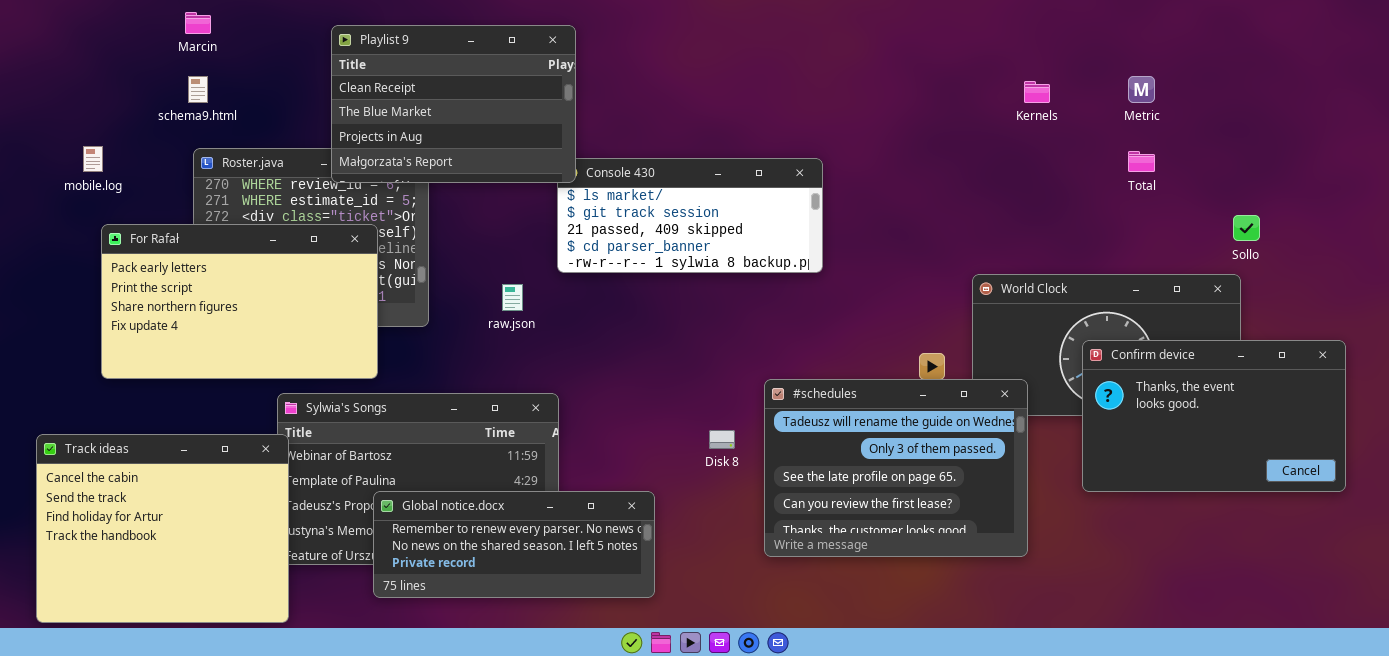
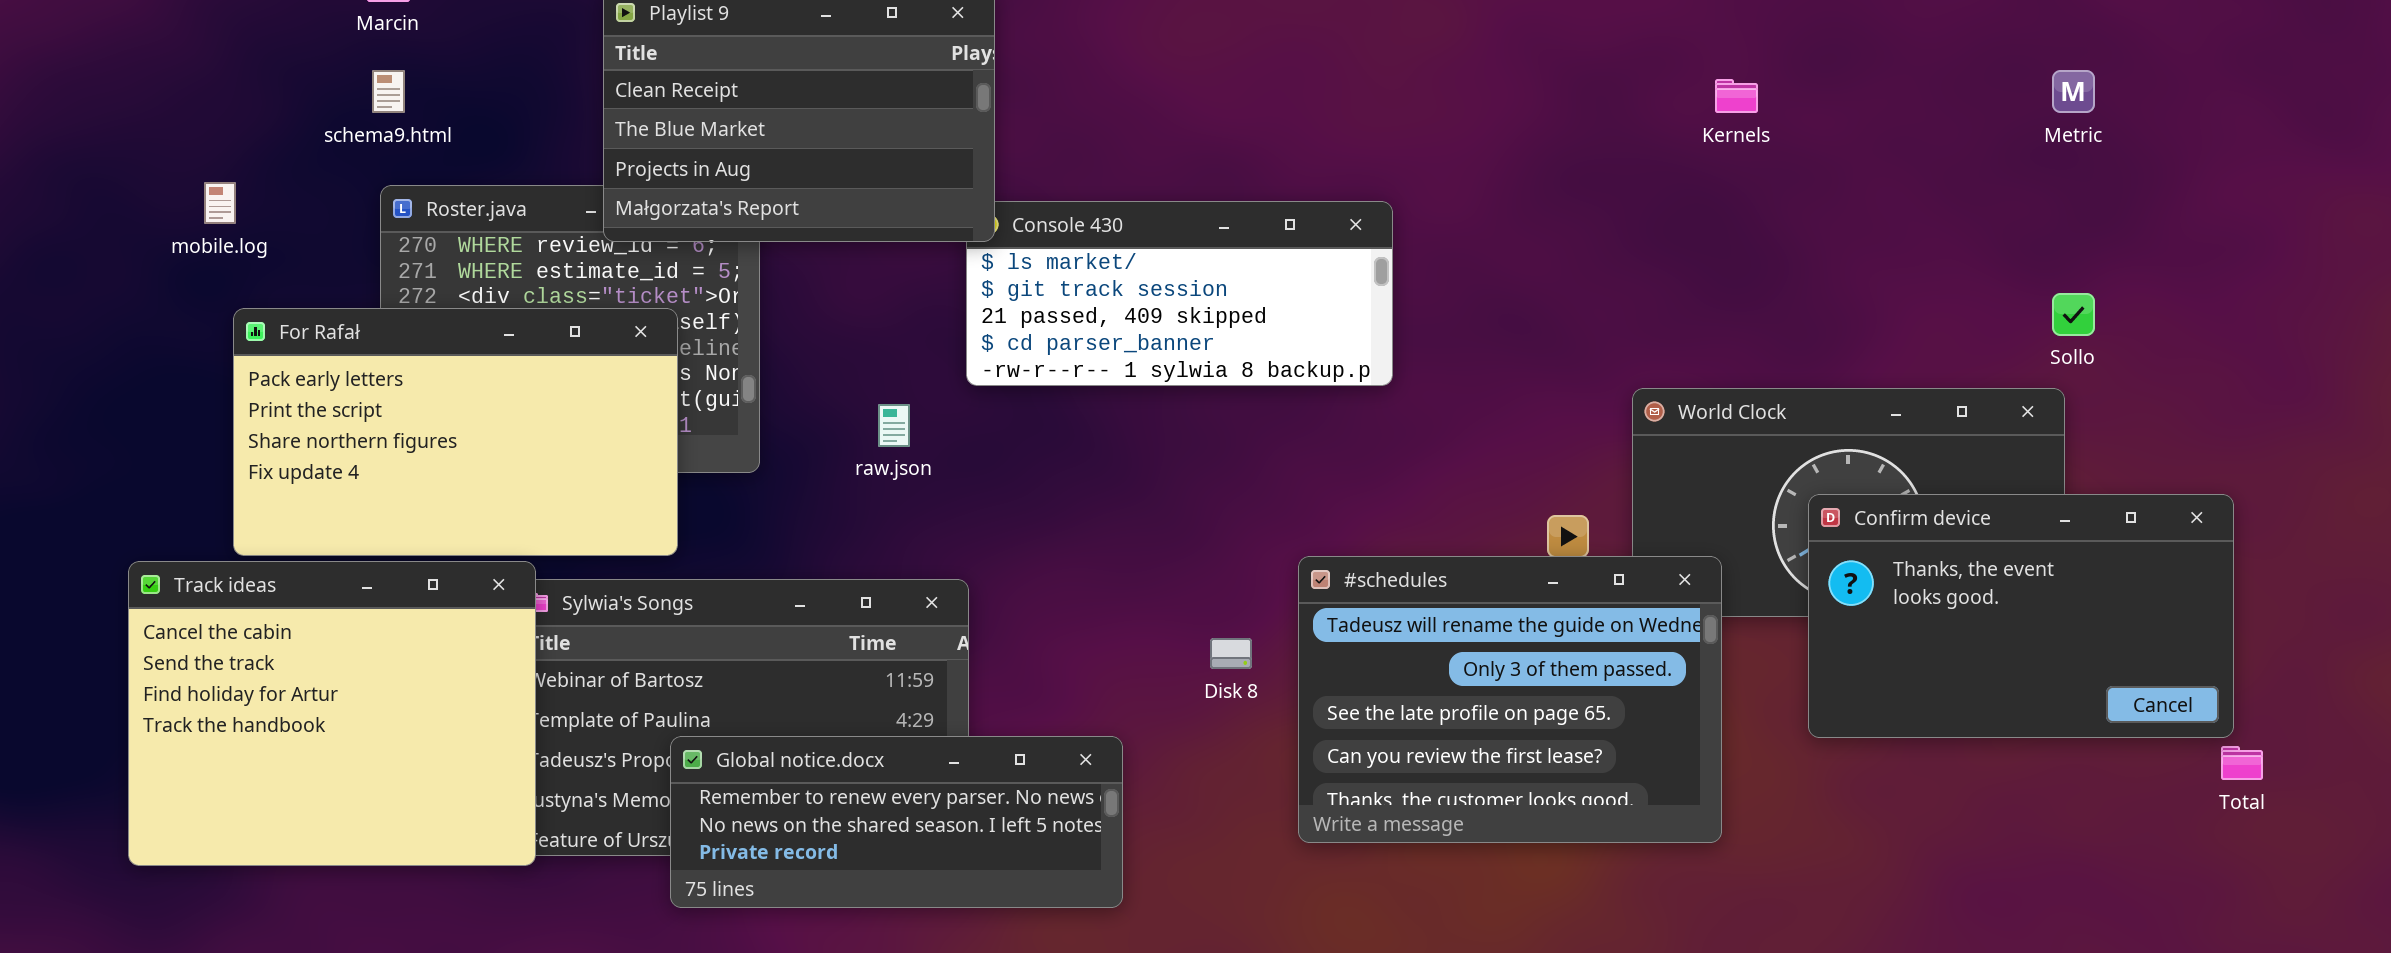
Metric: [1128,76,1155,103] -> [2052,70,2095,113], moved
Total: [1128,151,1155,172] -> [2221,746,2263,780], moved
Track ideas: [36,434,289,623] -> [128,561,536,866], moved

